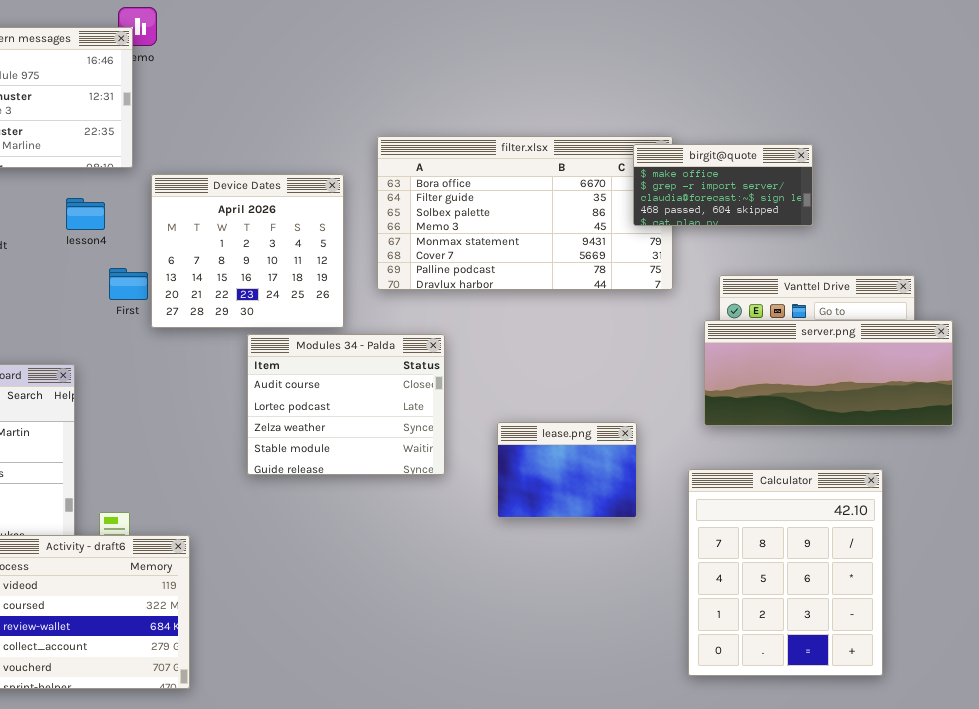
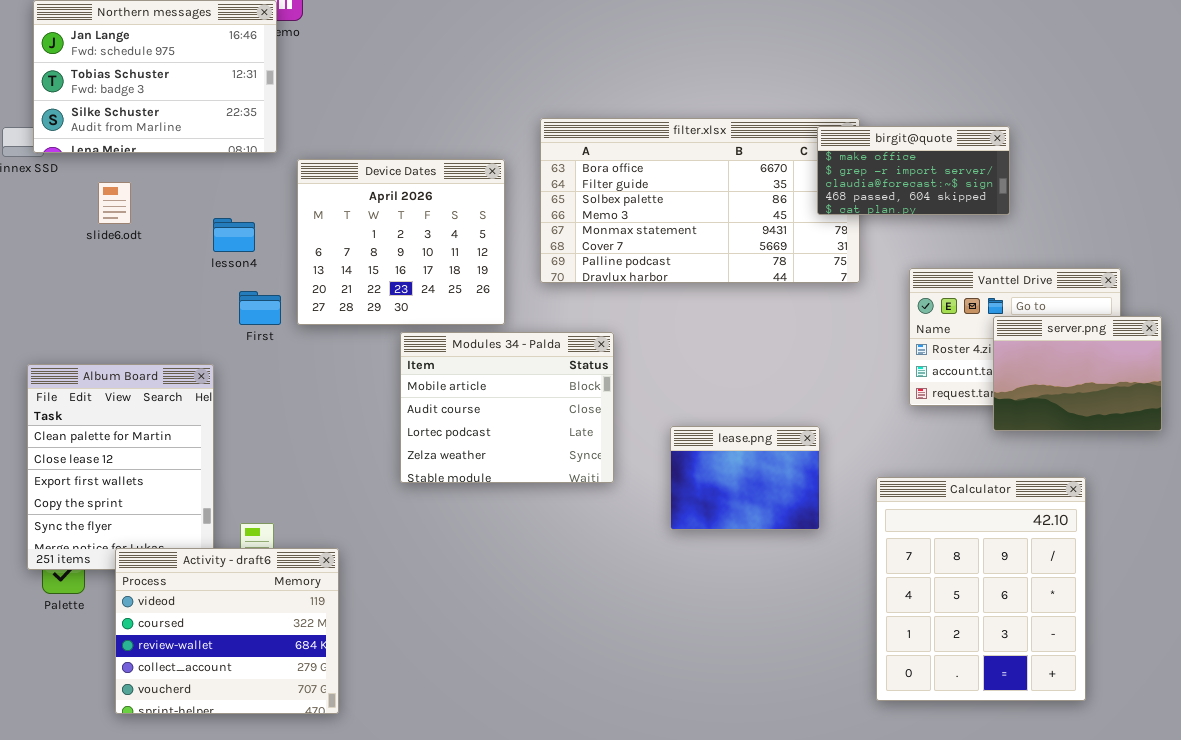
lesson4: [66,198,105,230] -> [213,218,255,252], moved
First: [109,268,148,300] -> [239,291,281,325], moved
server.png: [704,320,953,426] -> [993,316,1162,431], resized
Modules 34 - Palda: [247,334,445,475] -> [400,332,614,483], scrolled up 1 row

